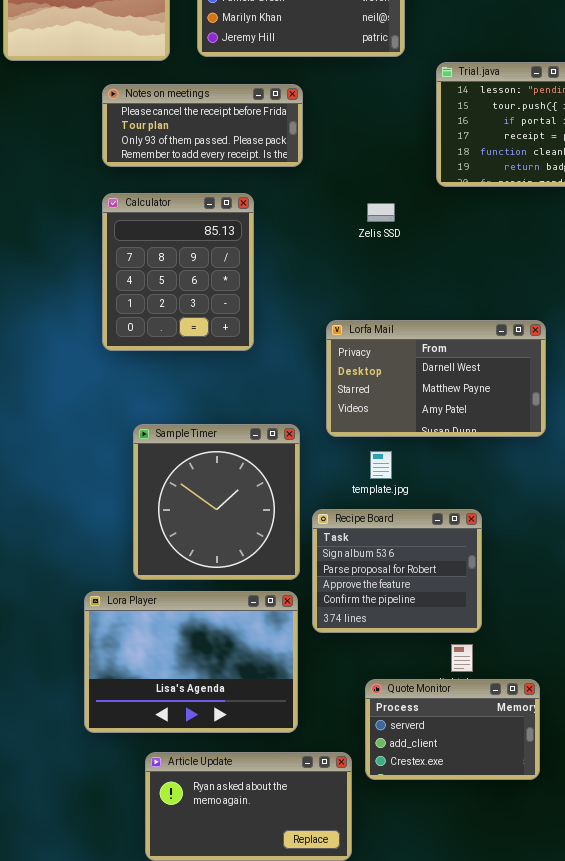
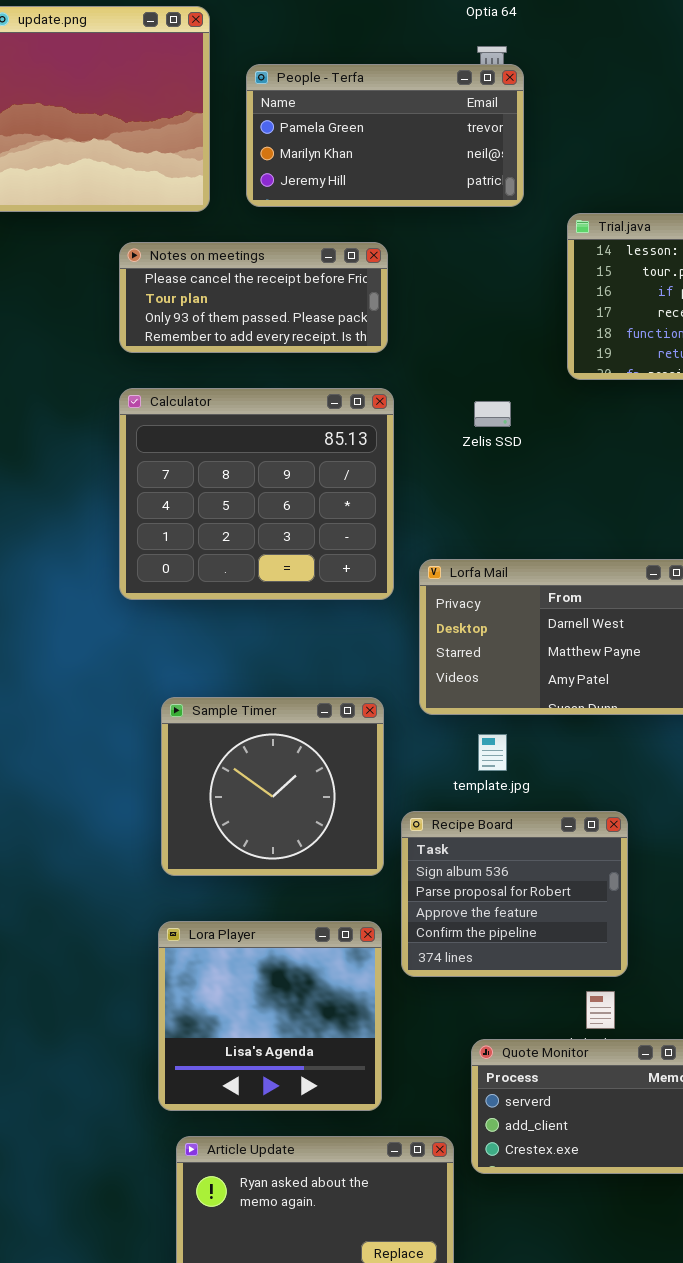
Calculator: [102,193,254,351] -> [119,388,394,600], resized
Sample Timer: [133,424,300,580] -> [161,697,384,876], resized
Lora Player: [84,591,298,733] -> [158,921,382,1111], resized

